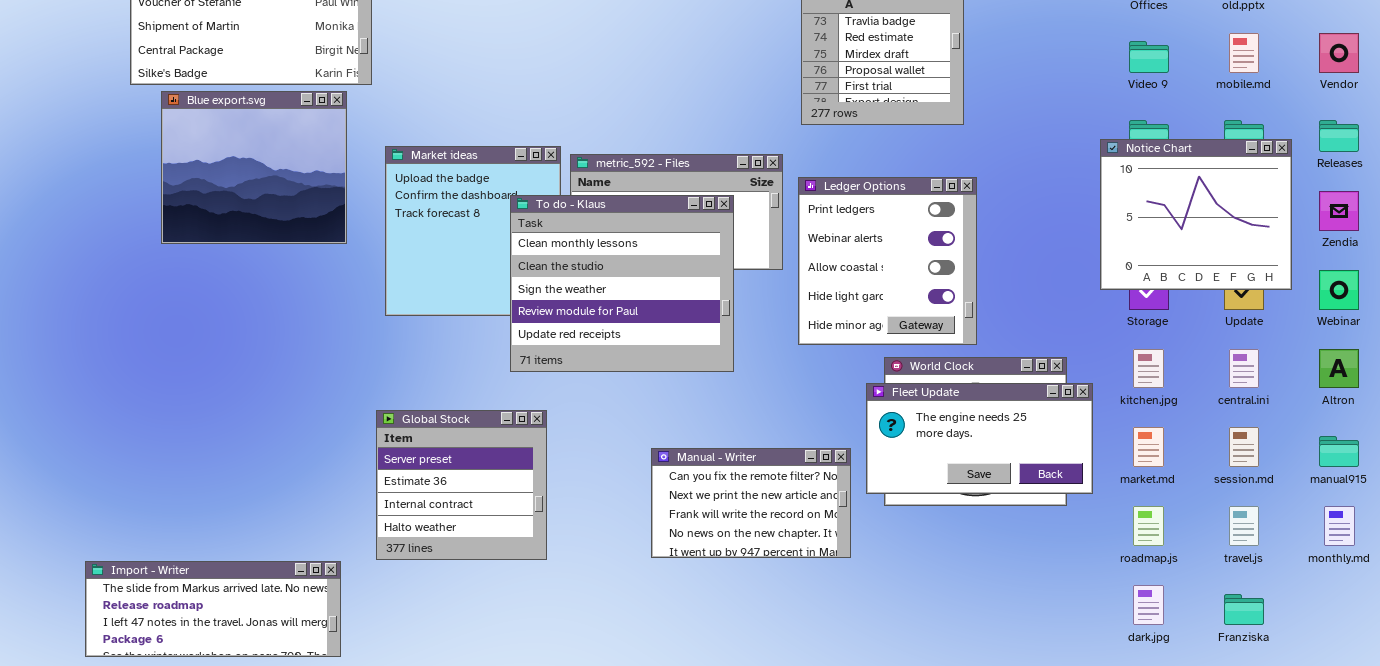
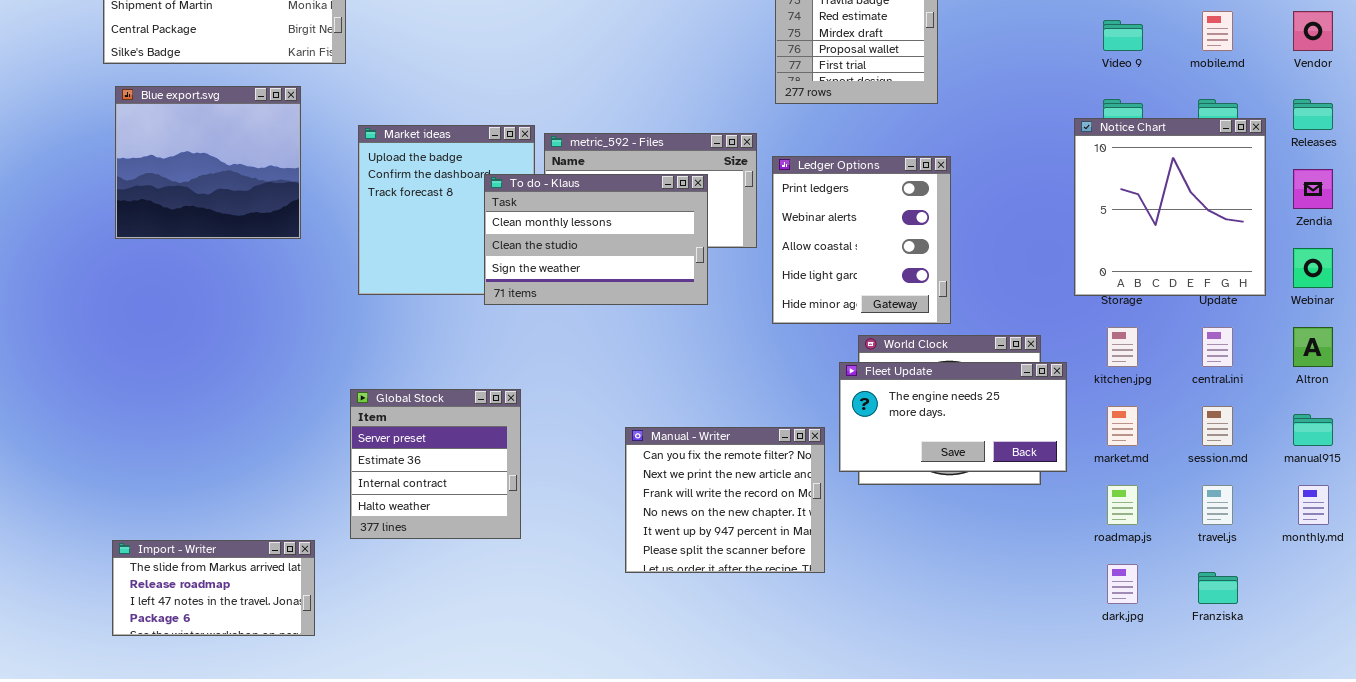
Blue export.svg: [161,91,347,244] -> [115,86,301,239], moved
Notice Chart: [1100,139,1292,290] -> [1074,118,1266,296], resized
To do - Klaus: [510,195,734,372] -> [484,174,708,305], resized
Manual - Writer: [651,448,851,558] -> [625,427,825,573], resized
Import - Writer: [85,561,341,657] -> [112,540,315,636], resized

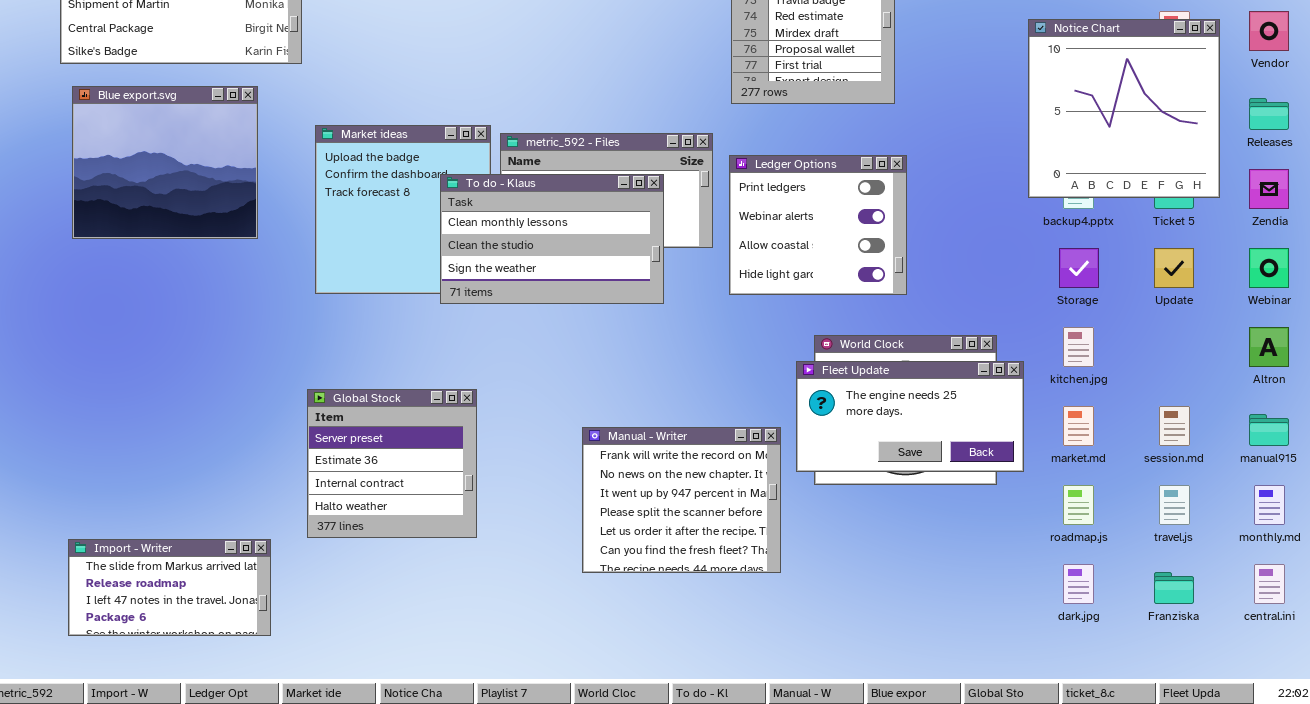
Notice Chart: [1074,118,1266,296] -> [1028,19,1220,198], moved
Ledger Options: [772,156,951,324] -> [729,155,907,295], resized
central.ini: [1202,327,1233,367] -> [1254,564,1285,604], moved
Manual - Writer: [625,427,825,573] -> [582,427,781,573], scrolled down 2 rows

